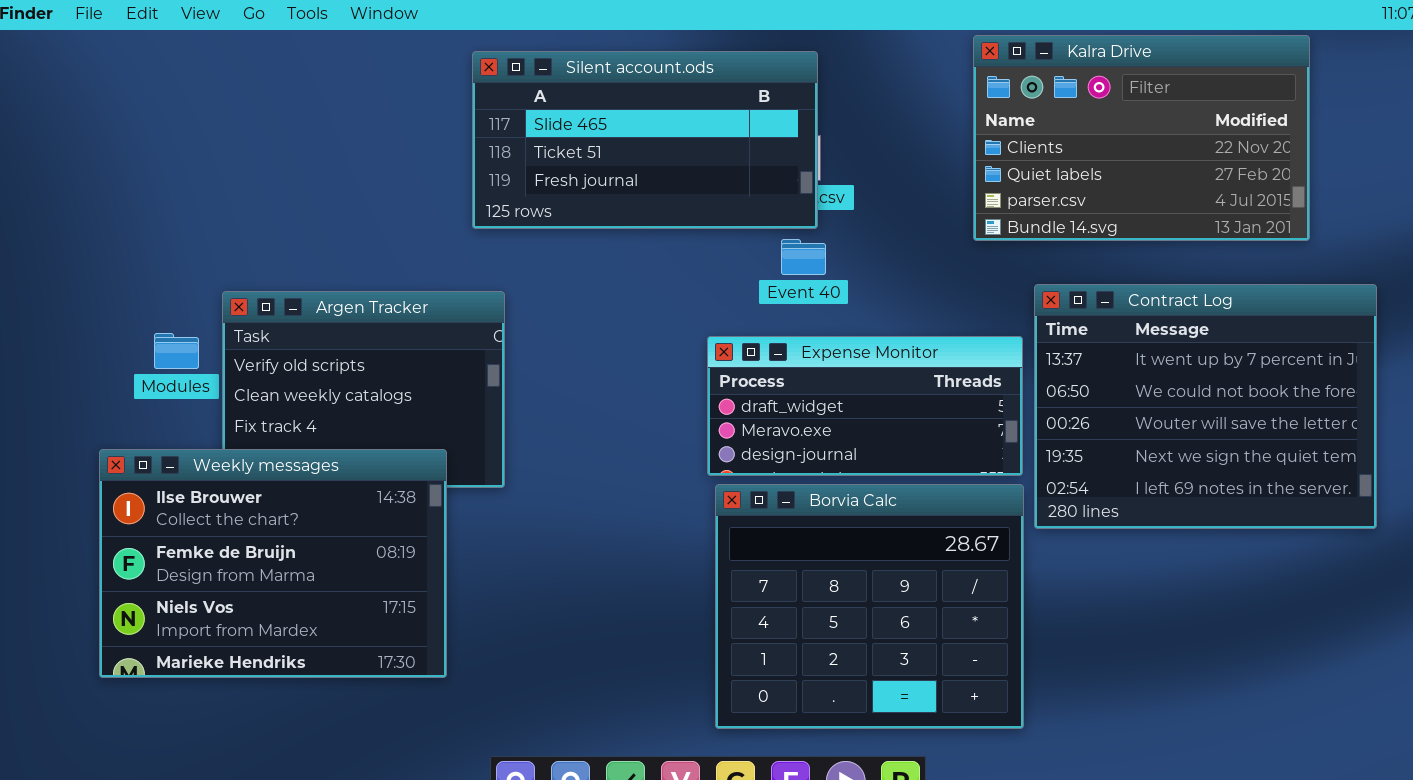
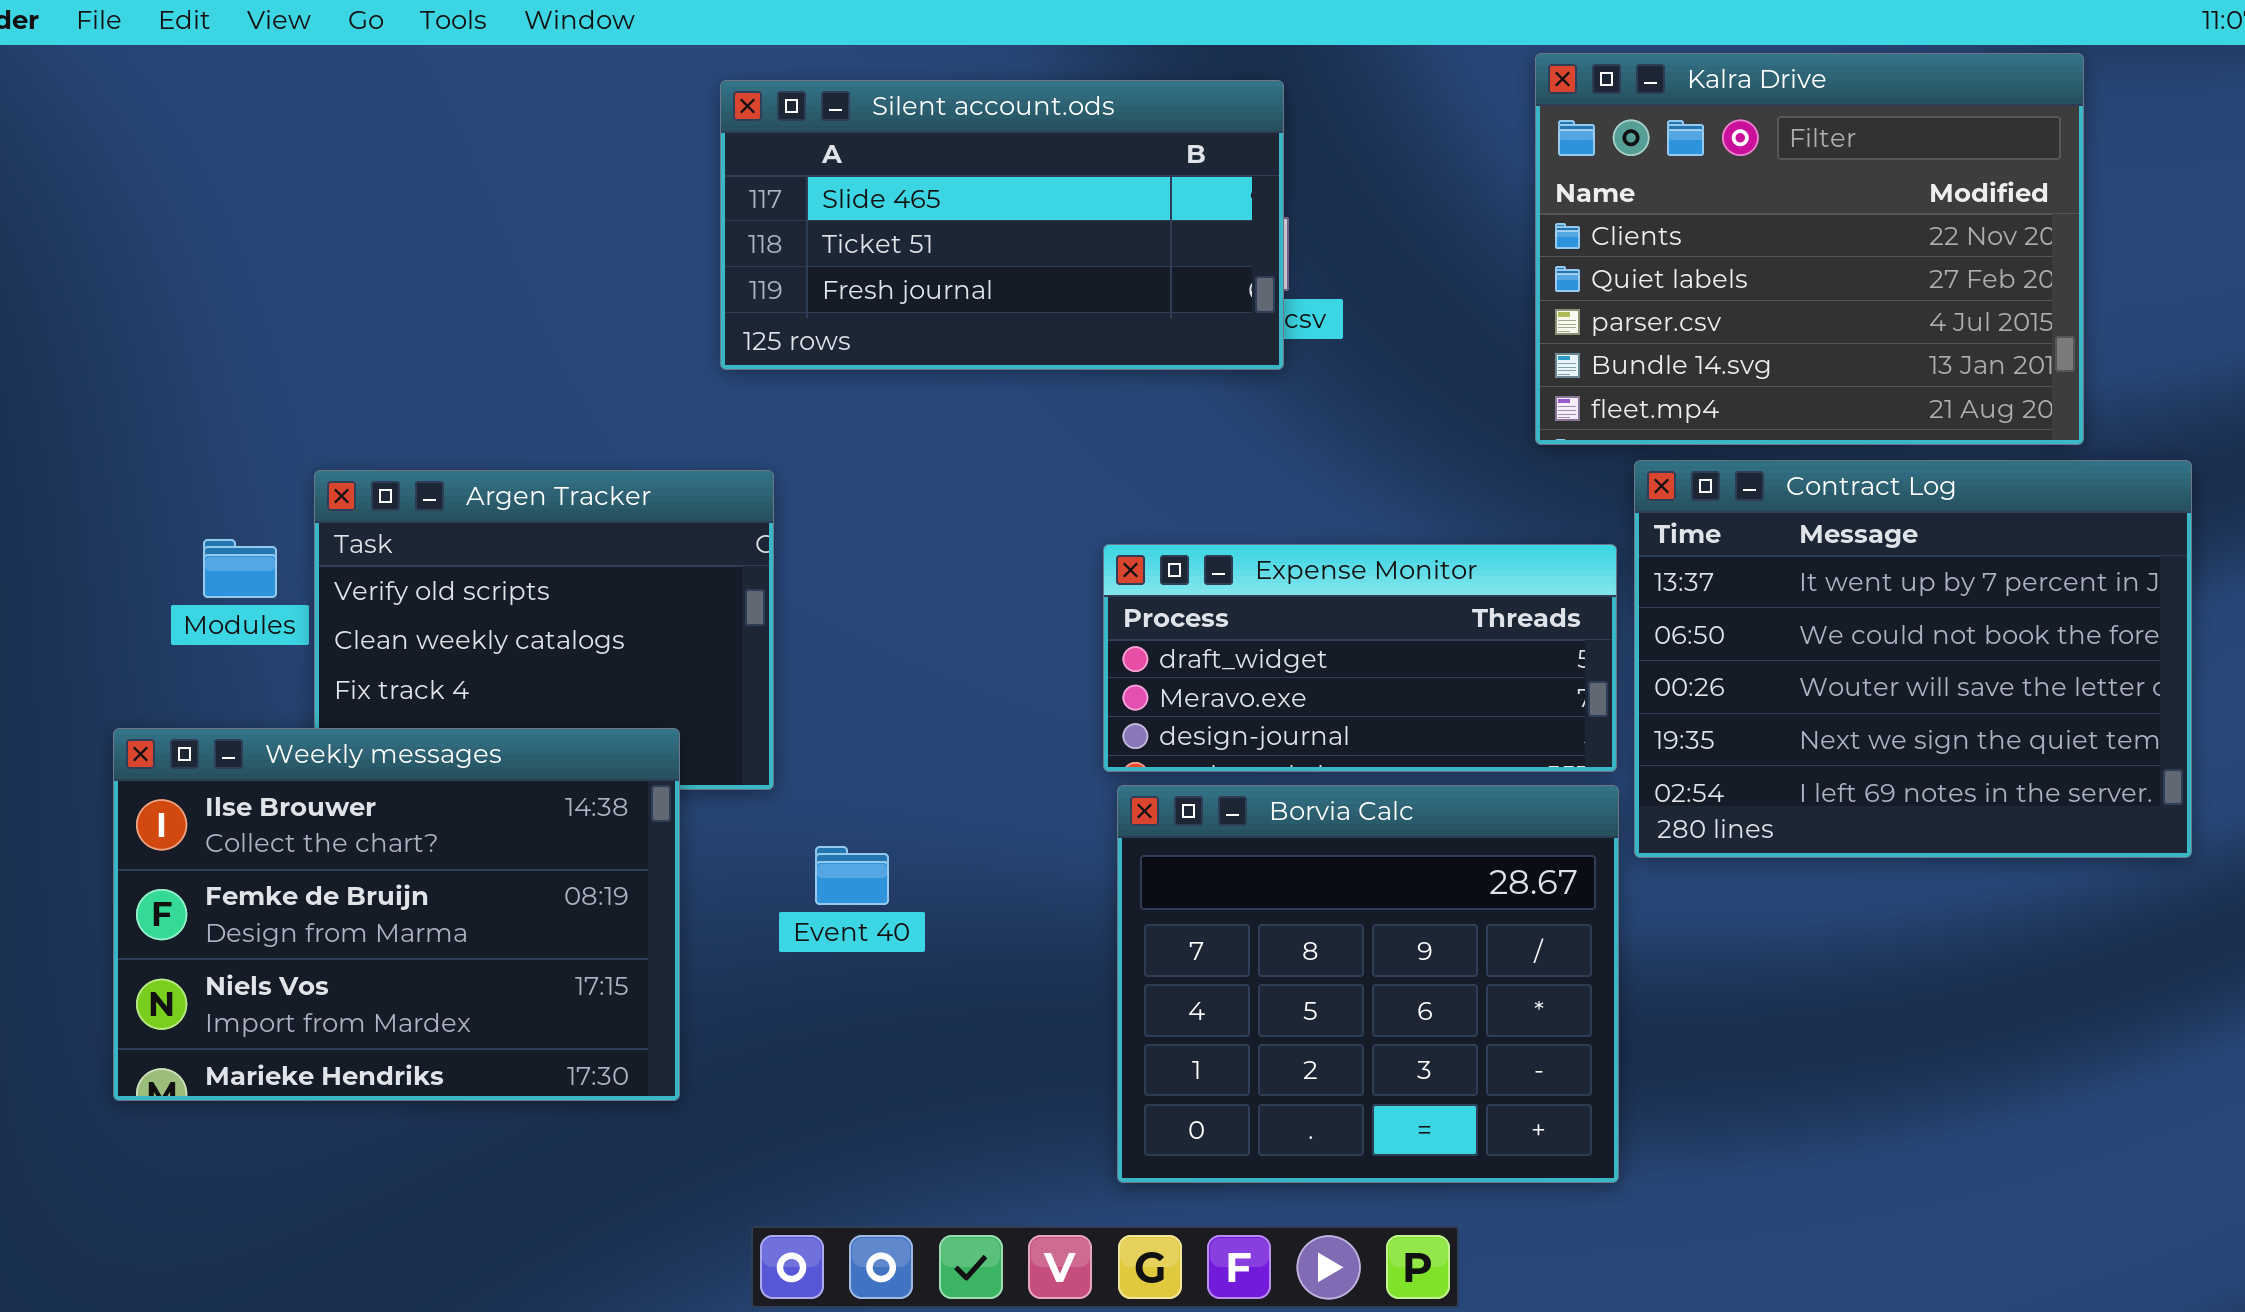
Kalra Drive: [973,35,1310,241] -> [1535,53,2084,445], resized
Event 40: [781,239,826,275] -> [815,846,889,905], moved

